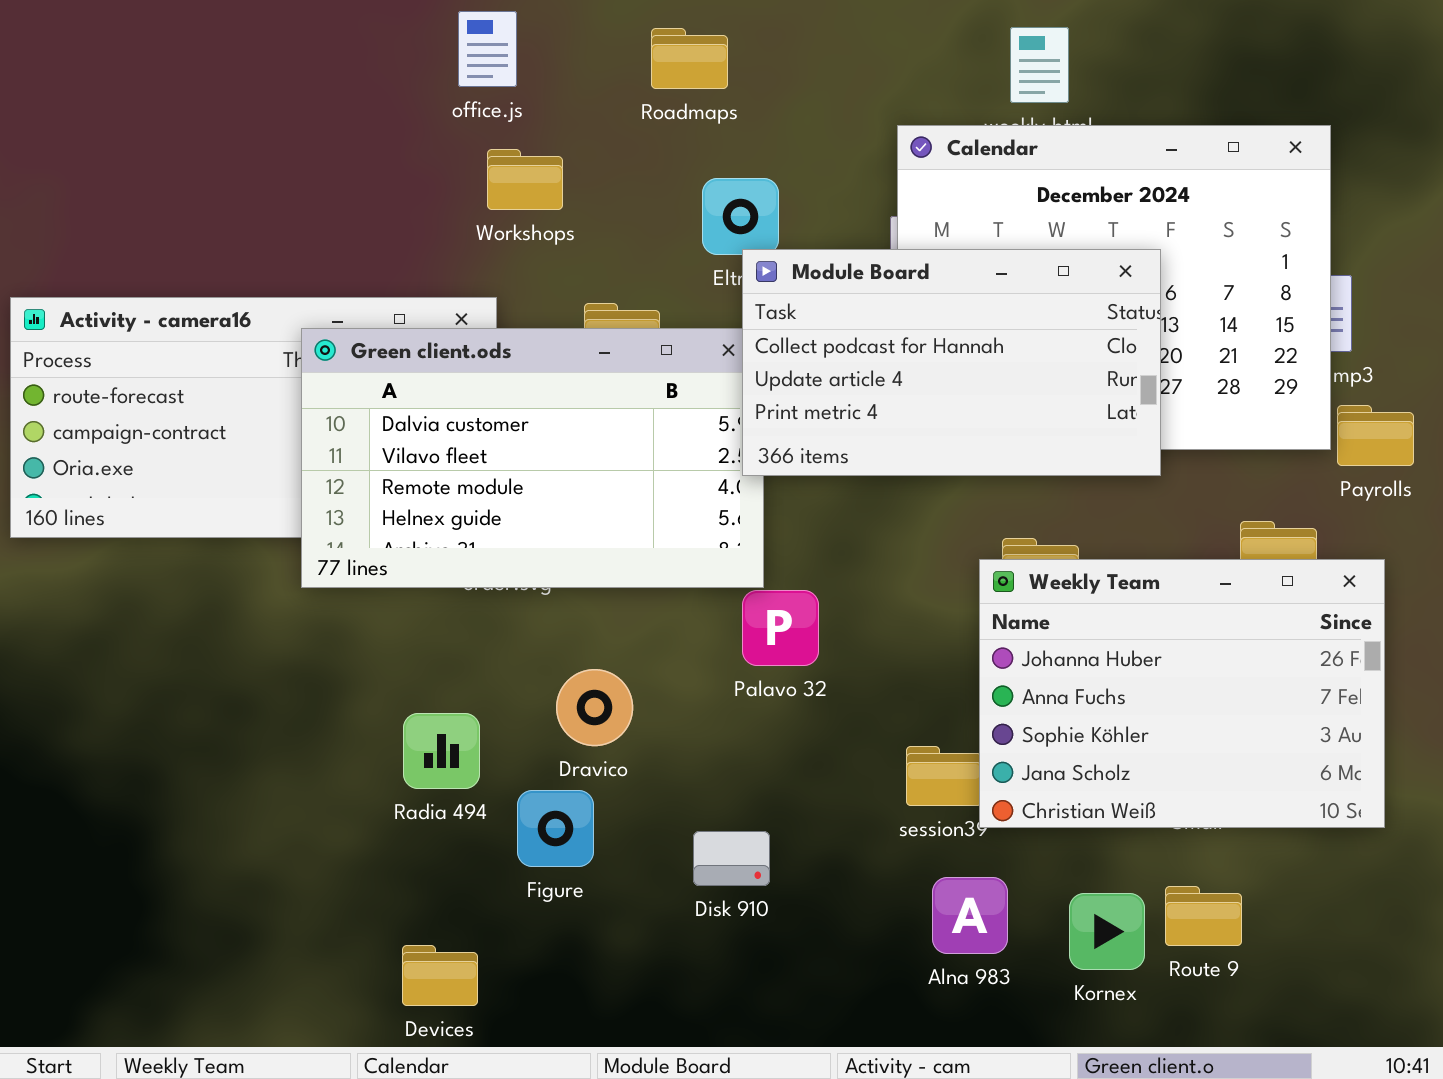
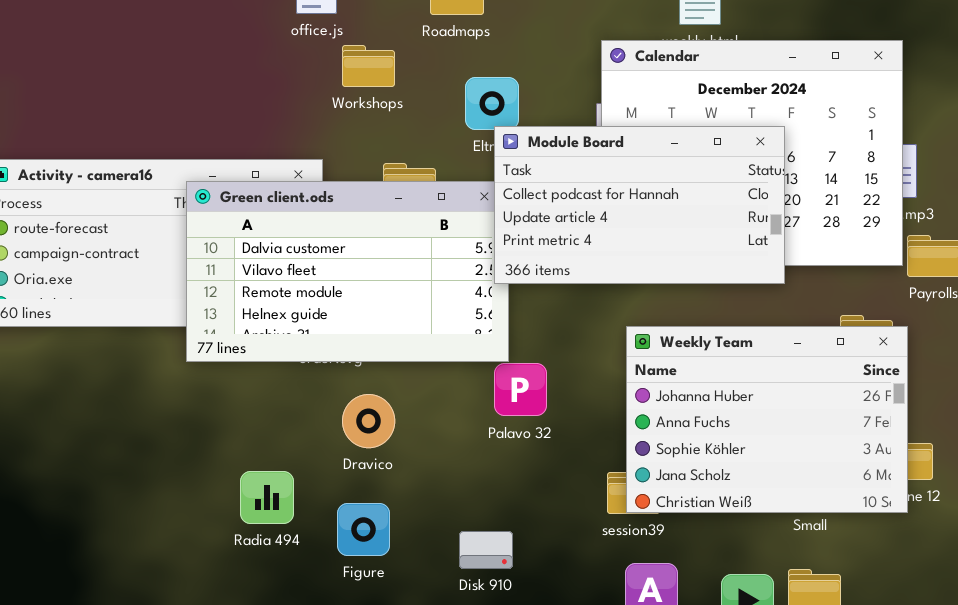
Workshops: [487,149,563,210] -> [342,45,395,87], moved
Weekly Team: [979,559,1385,828] -> [626,326,908,513], moved
Dravico: [556,669,633,746] -> [342,394,395,448], moved
Radia 494: [403,713,480,789] -> [240,471,294,524], moved

